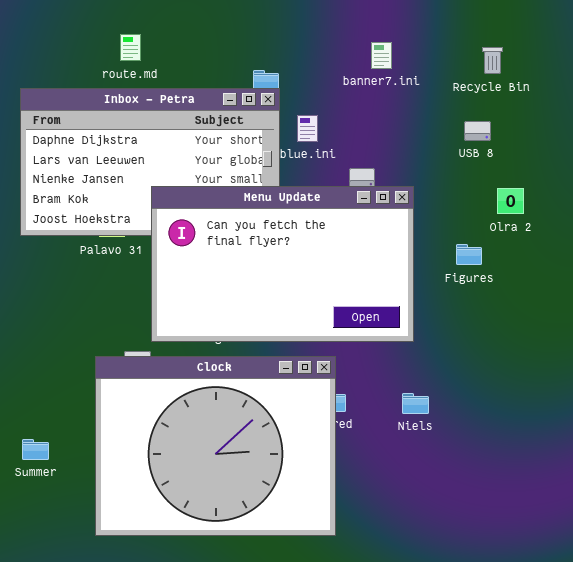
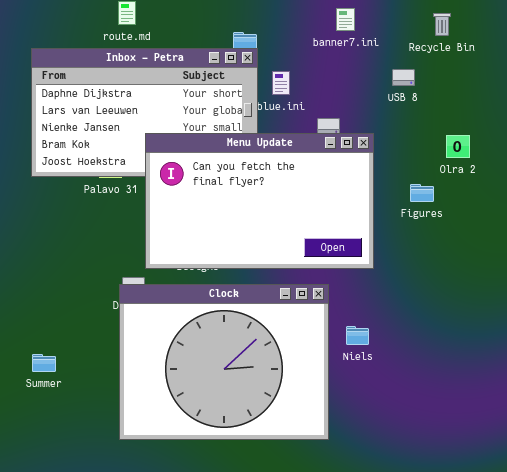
USB 8: [464,121,491,141] -> [392,69,415,86], moved
Clock: [95,356,336,536] -> [119,284,329,440], moved
Niels: [402,393,429,414] -> [346,326,369,345], moved

